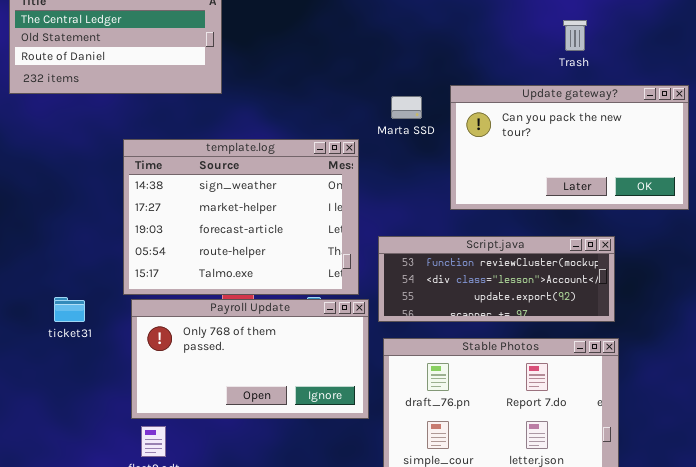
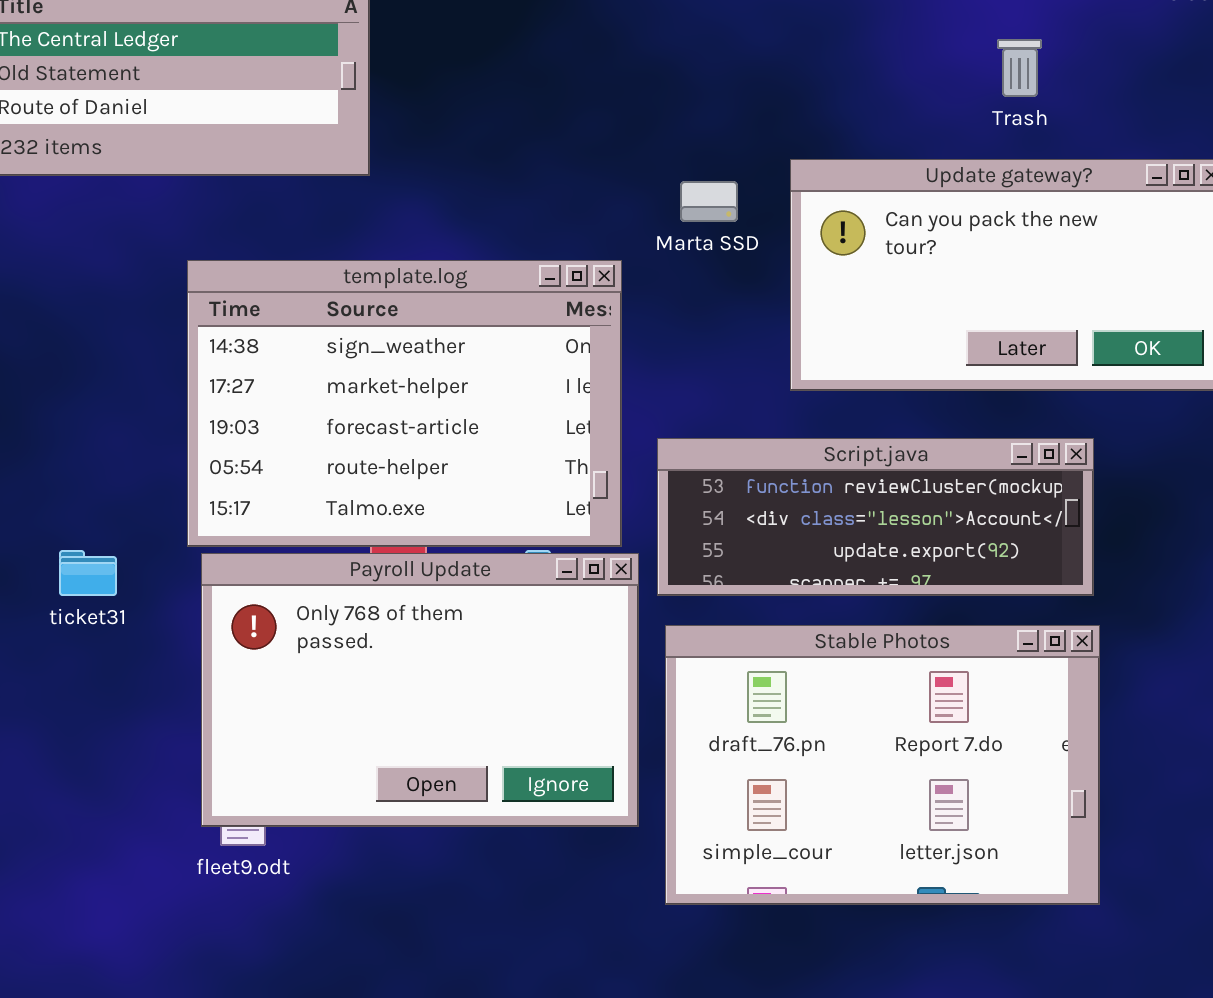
Payroll Update: [131,299,369,419] -> [201,553,639,827], resized

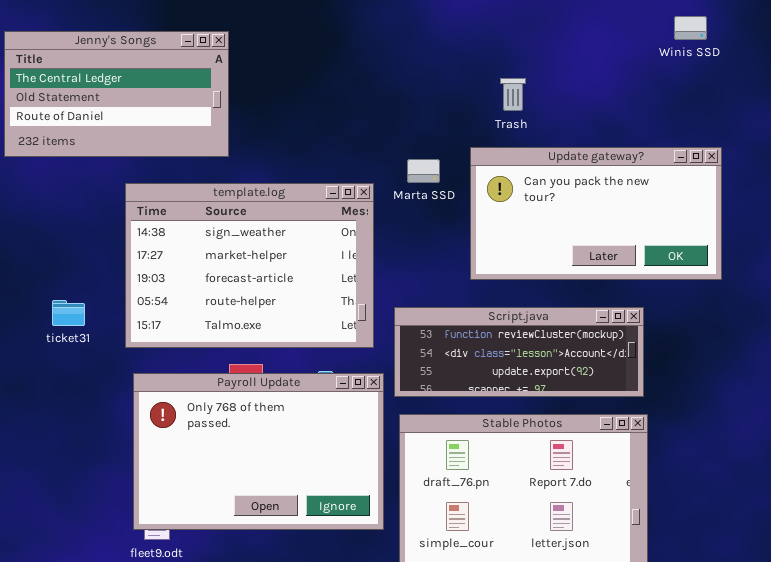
Trash: [997,39,1042,97] -> [500,78,526,111], moved
template.log: [187,260,622,547] -> [125,183,374,348], moved
ticket31: [59,550,117,596] -> [52,300,85,326], moved

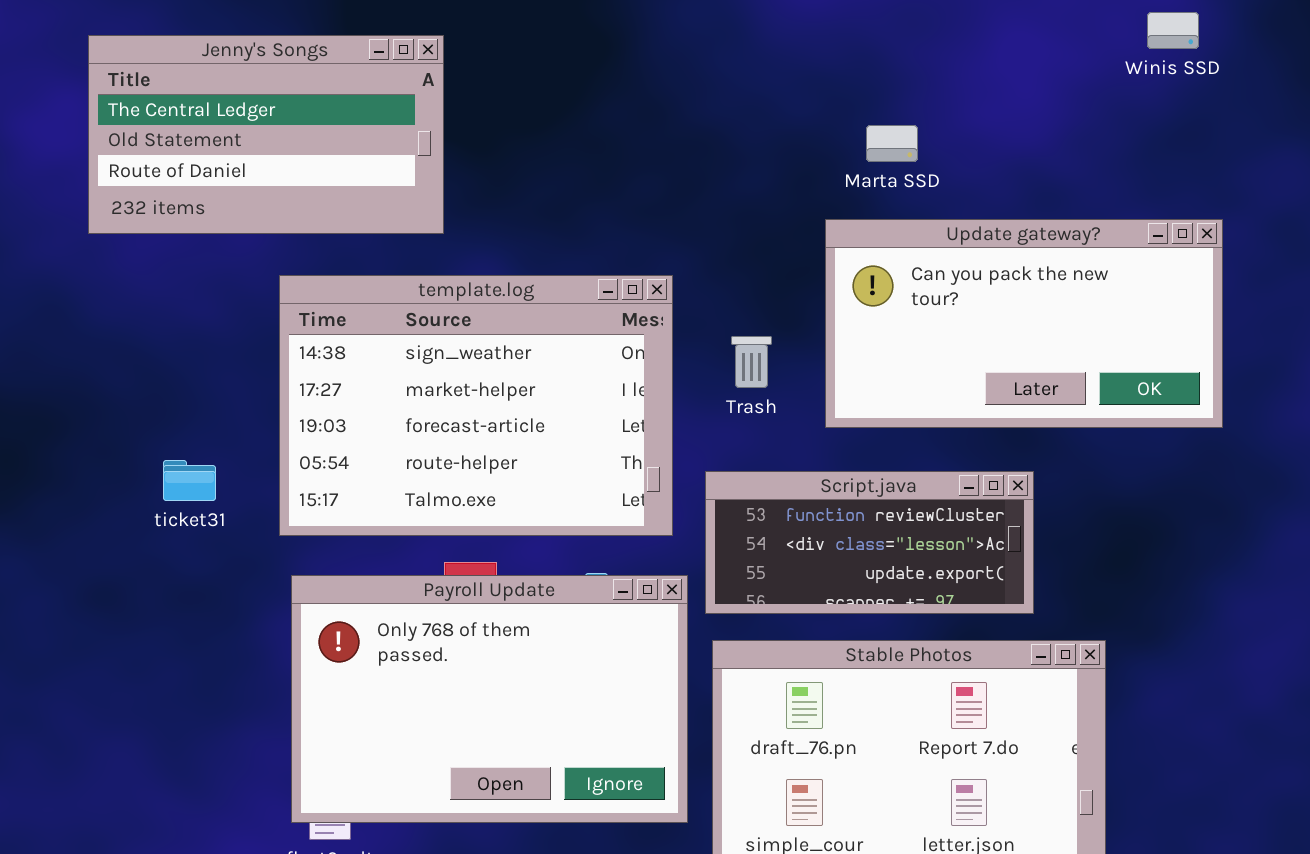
Trash: [500,78,526,111] -> [731,336,772,388], moved
Marta SSD: [407,159,440,183] -> [866,125,918,162], moved
Script.java: [394,307,644,397] -> [705,471,1034,614], resized

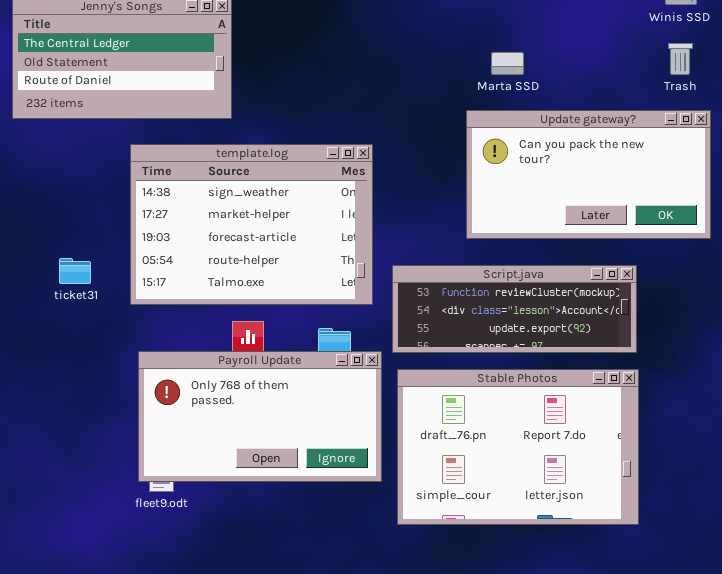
Trash: [731,336,772,388] -> [668,43,693,75], moved
Script.java: [705,471,1034,614] -> [392,265,637,353], resized
Payroll Update: [291,575,688,823] -> [138,351,382,482], resized

